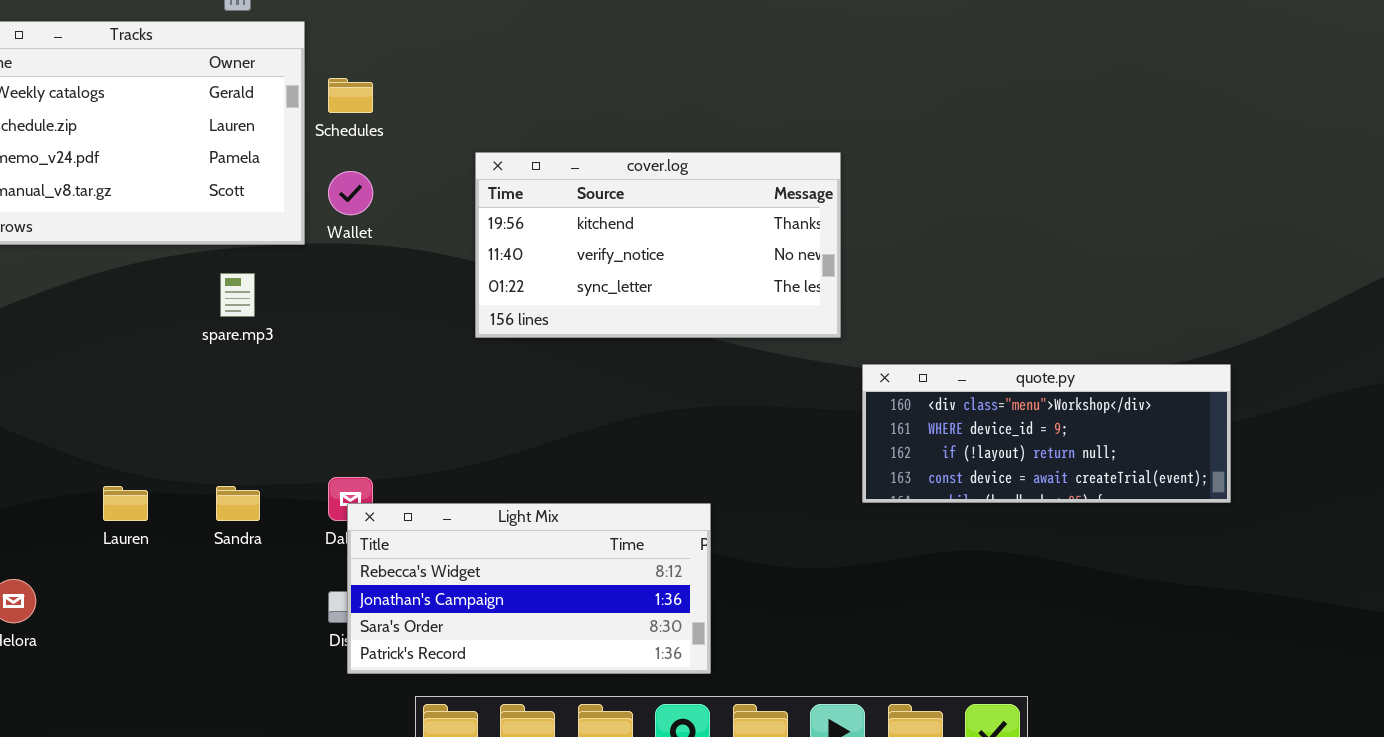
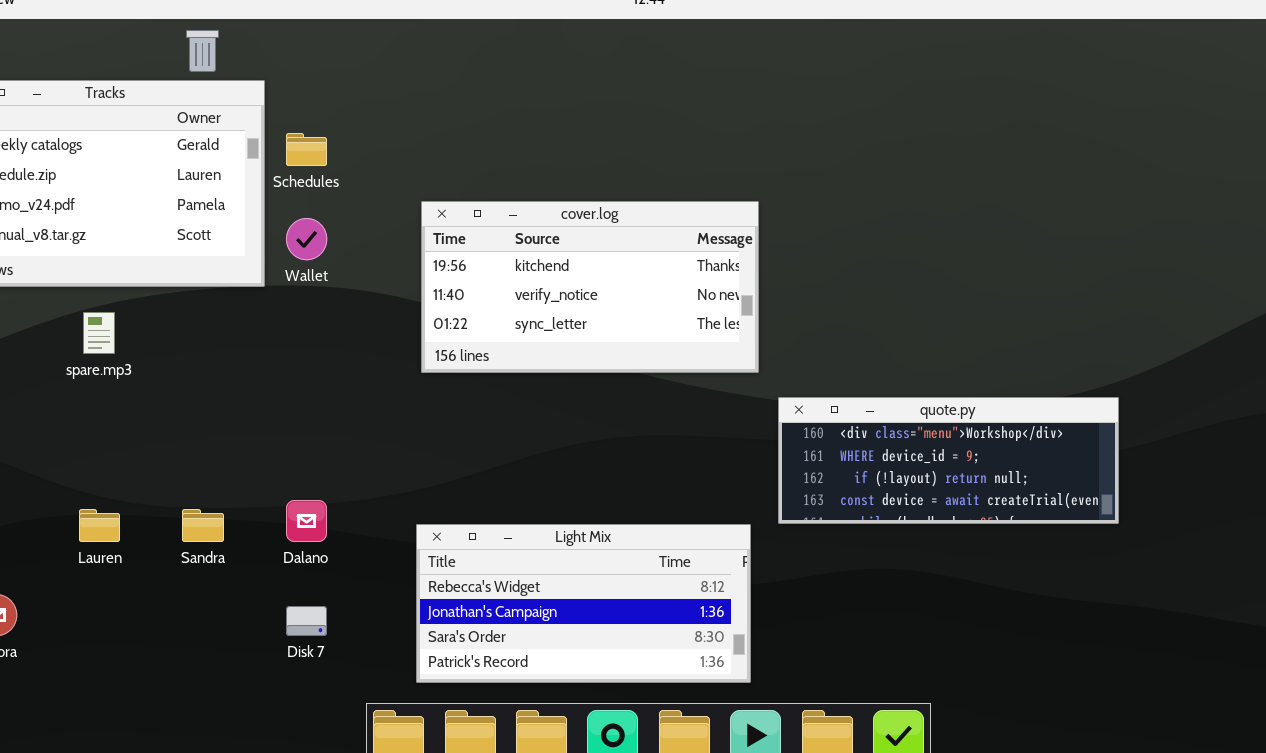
spare.mp3: [220,273,255,317] -> [83,312,115,354], moved
Light Mix: [347,503,711,674] -> [416,524,751,683], moved

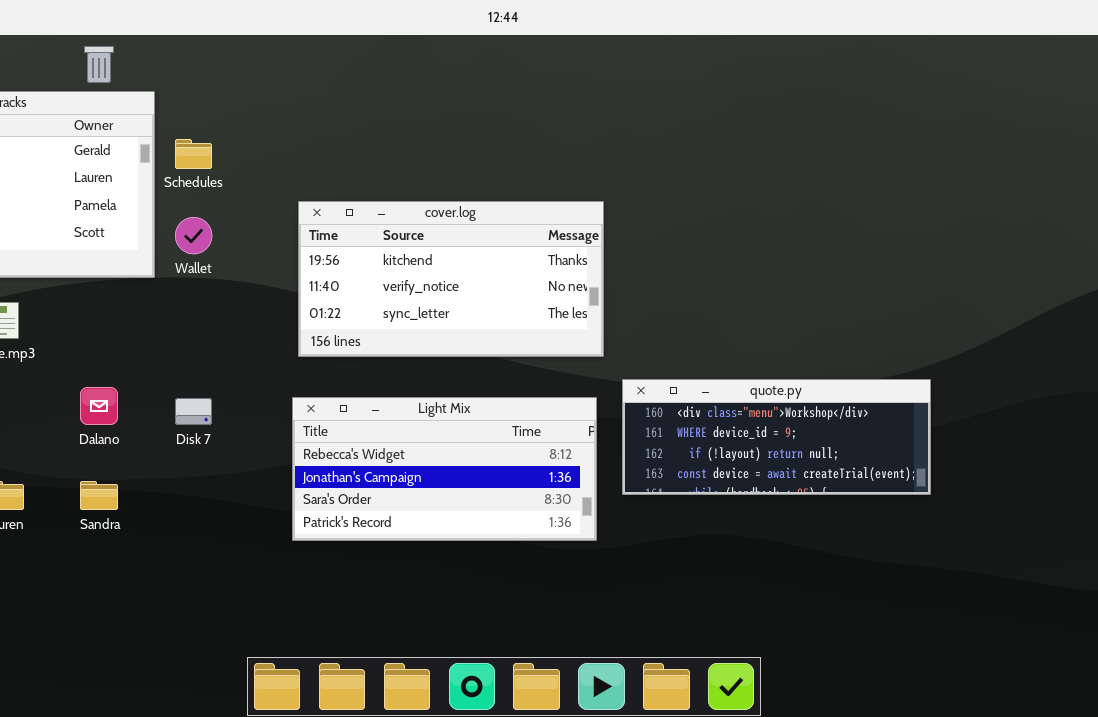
Dalano: [286,500,327,542] -> [80,387,118,425], moved
Light Mix: [416,524,751,683] -> [292,397,597,541], moved
Disk 7: [286,606,327,636] -> [175,398,212,425], moved

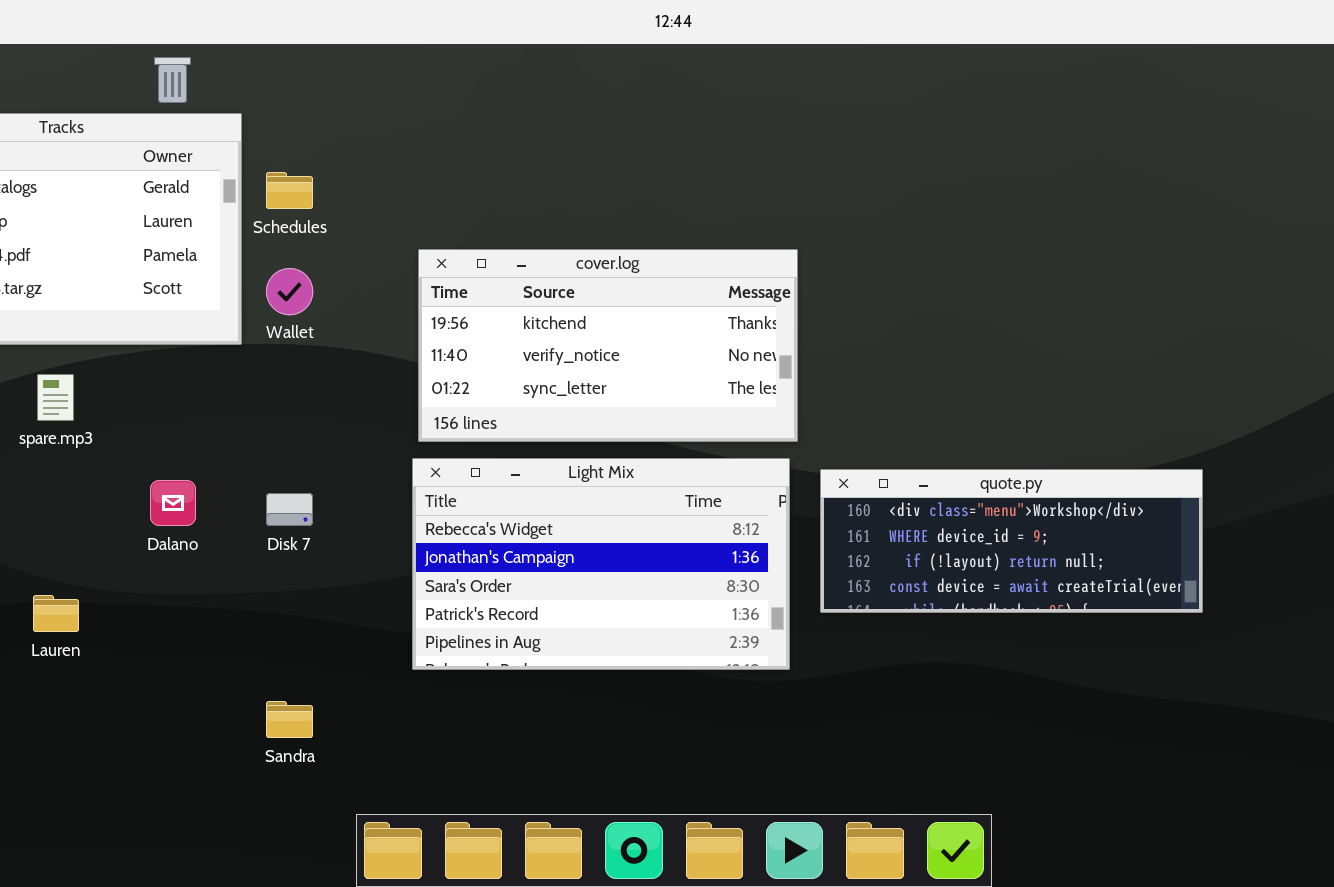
Light Mix: [292,397,597,541] -> [412,458,790,670], resized
Sandra: [80,481,118,510] -> [266,701,313,738], moved

